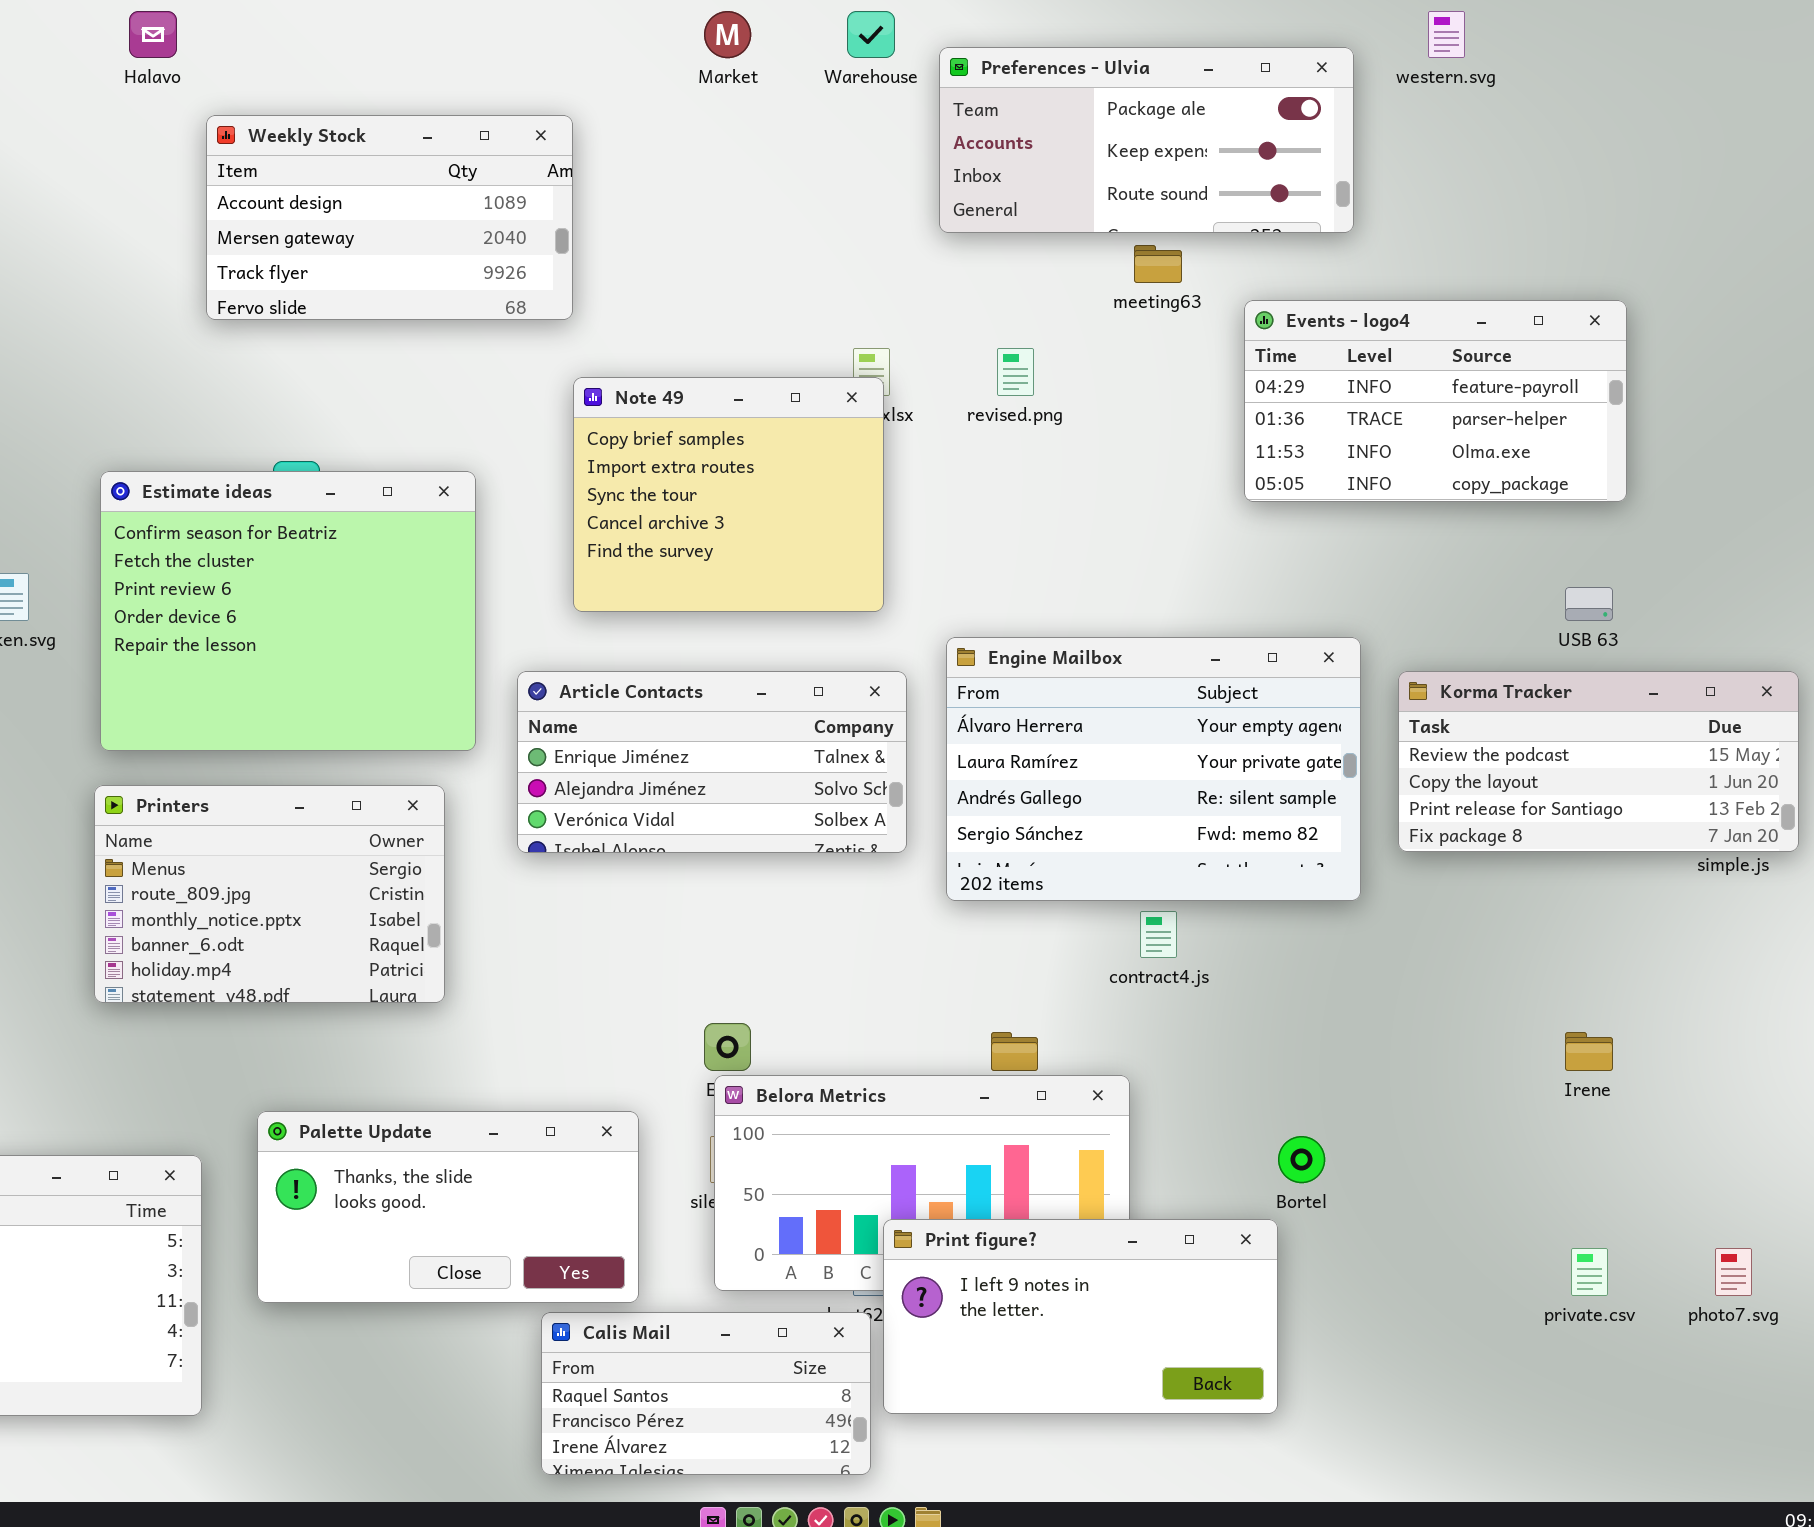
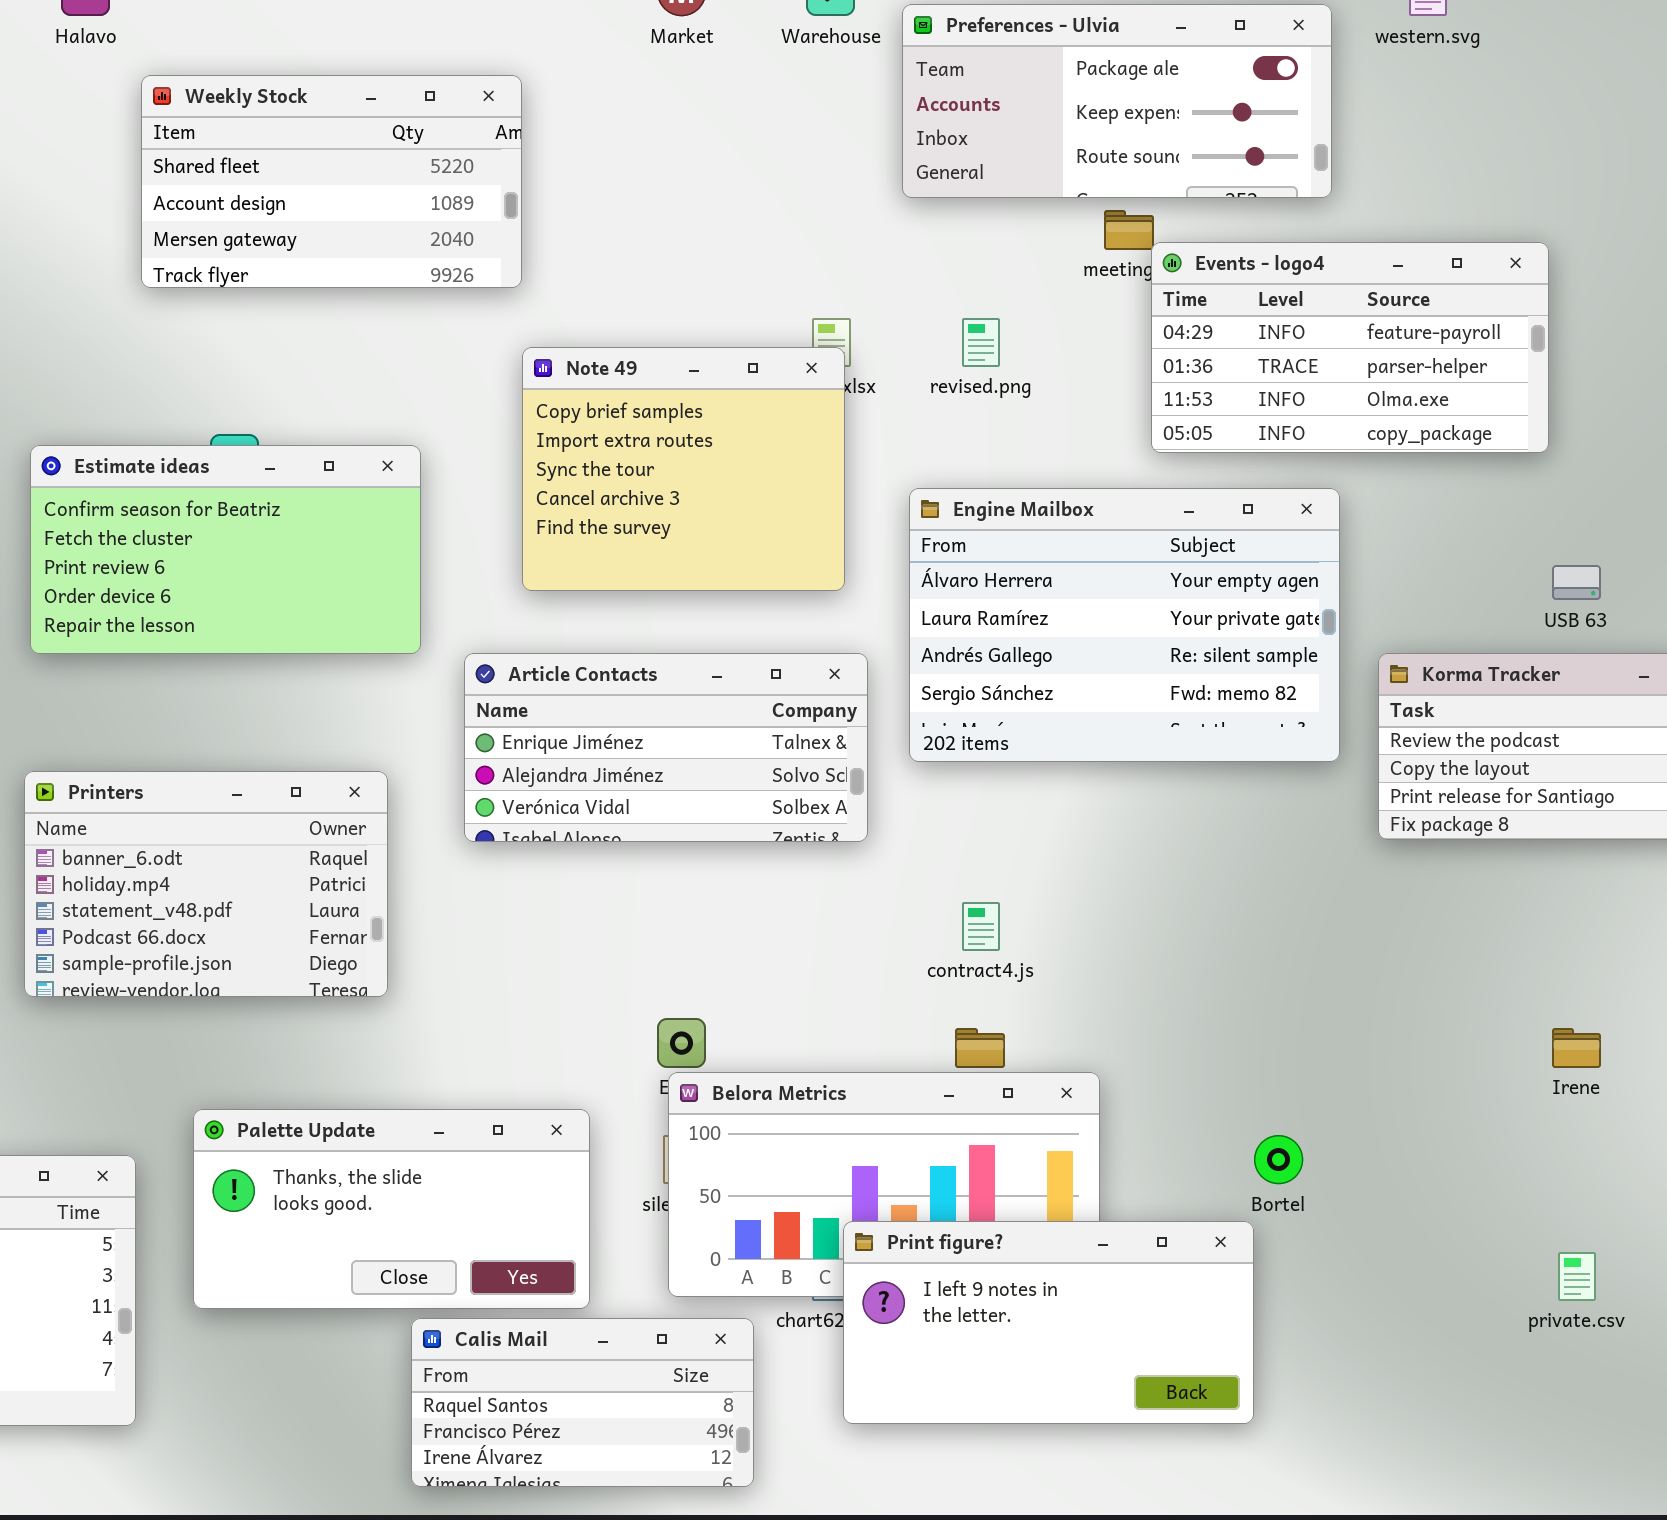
Weekly Stock: [206,115,573,320] -> [141,75,522,288], scrolled up 1 row
Events - logo4: [1244,300,1627,502] -> [1151,242,1549,453], moved
Estimate ideas: [100,471,476,751] -> [30,445,421,654], resized
Engine Mailbox: [946,637,1361,901] -> [909,488,1340,762], moved
Printers: [94,785,445,1003] -> [24,771,388,997], scrolled down 3 rows
contract4.js: [1140,911,1177,958] -> [962,902,1000,951], moved
Calis Mail: [541,1312,871,1475] -> [411,1318,754,1487], moved

